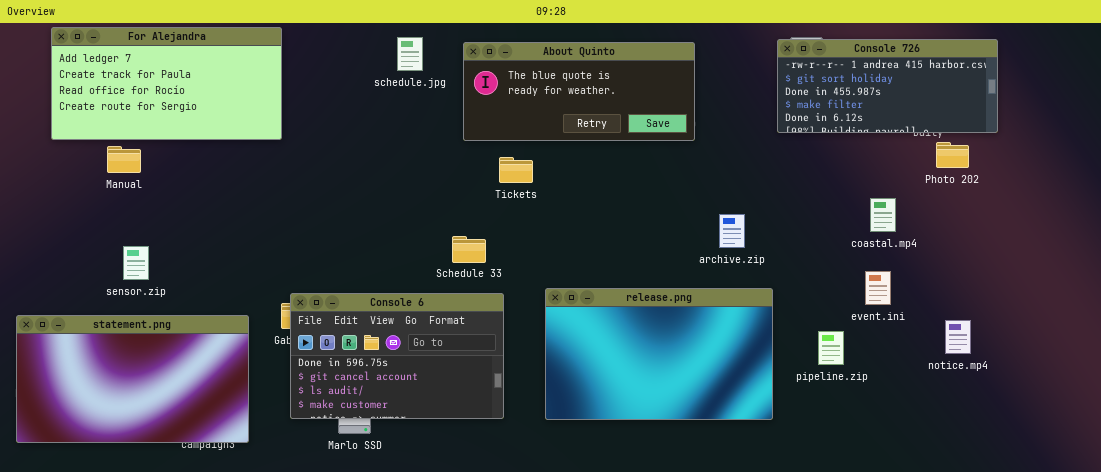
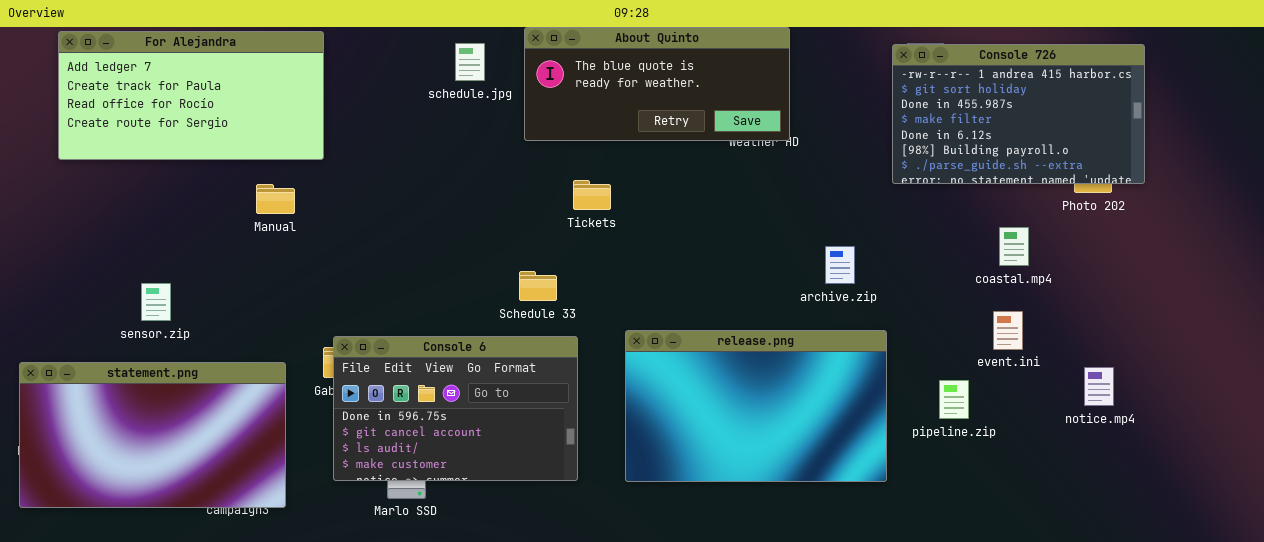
Console 726: [777,39,998,133] -> [892,44,1145,184], resized
About Quinto: [463,42,695,141] -> [524,27,790,141], moved
Manual: [107,146,141,173] -> [256,184,295,214], moved

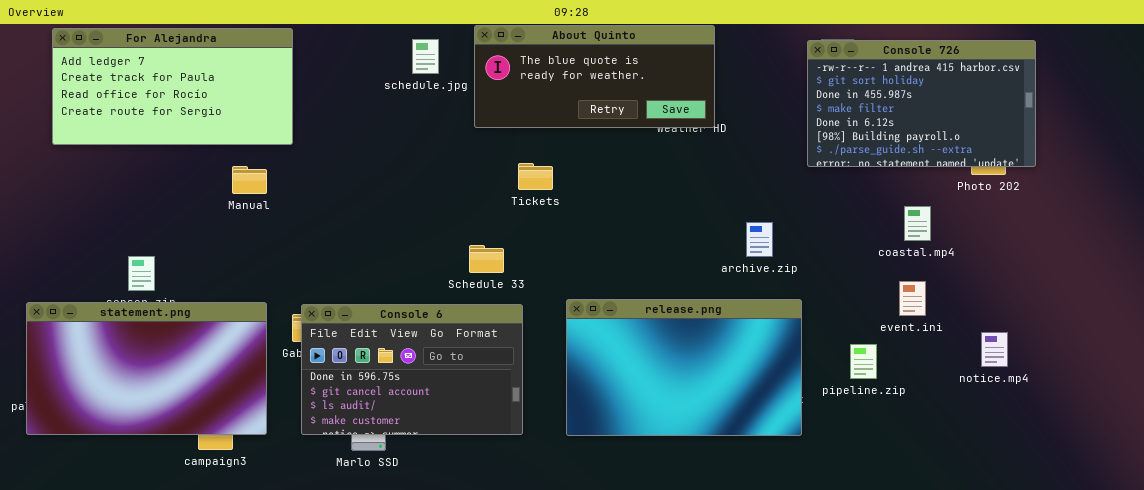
statement.png: [19,362,286,508] -> [26,302,267,435], moved

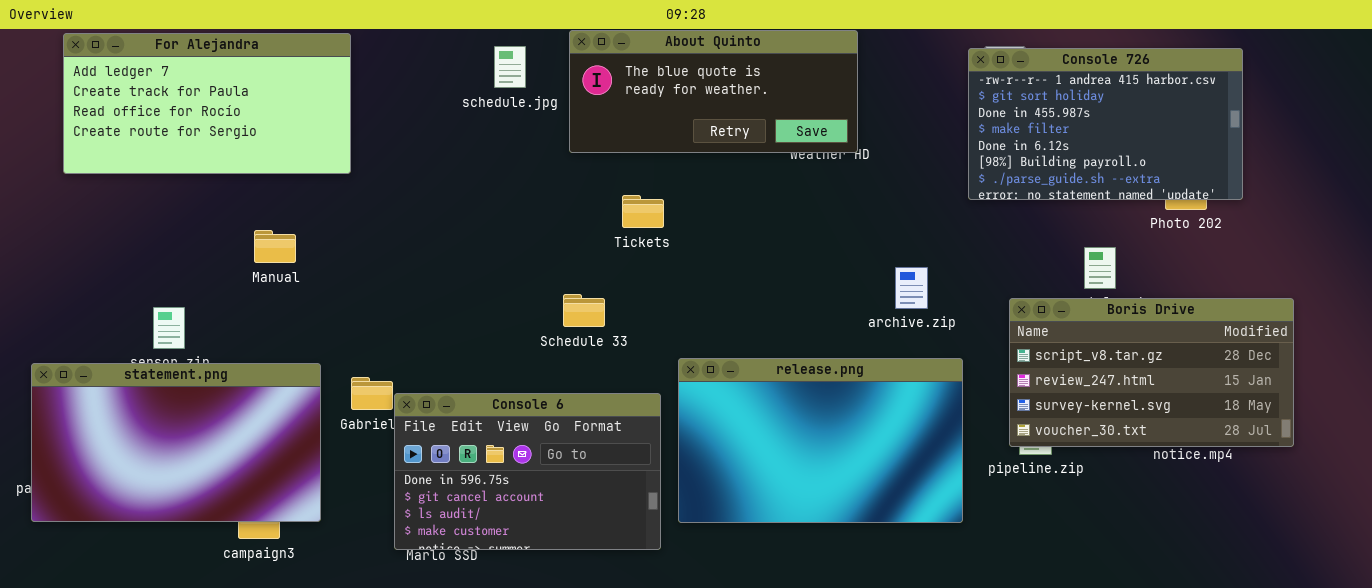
Manual: [232,166,267,194] -> [254,230,296,263], moved
Boris Drive: none -> [1009,298,1294,447], opened
Console 6: [301,304,523,435] -> [394,393,661,550], moved

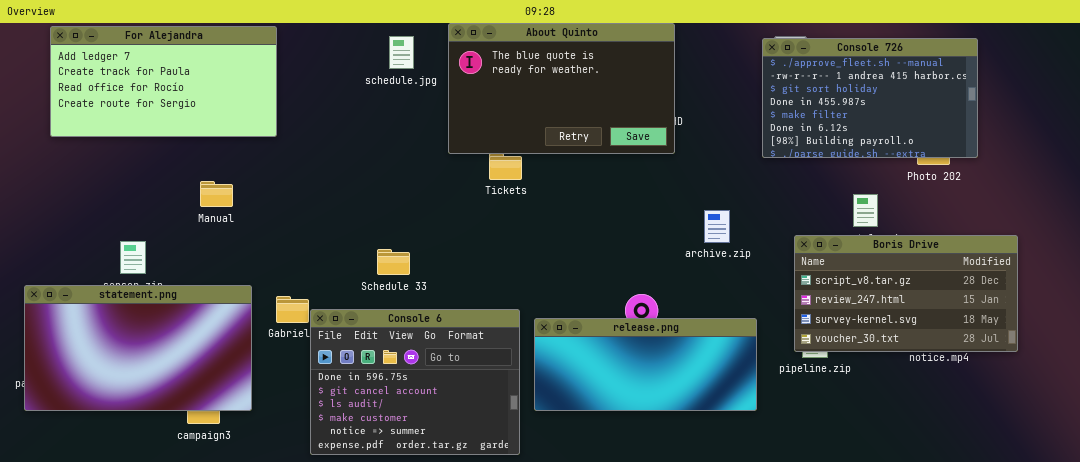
About Quinto: [569,30,858,153] -> [448,23,675,154], resized
Console 726: [968,48,1243,200] -> [762,38,978,158], scrolled up 1 row
Schedule 33: [563,294,605,327] -> [377,249,410,275], moved
release.png: [678,358,963,523] -> [534,318,757,411], resized
Console 6: [394,393,661,550] -> [310,309,520,455], resized

